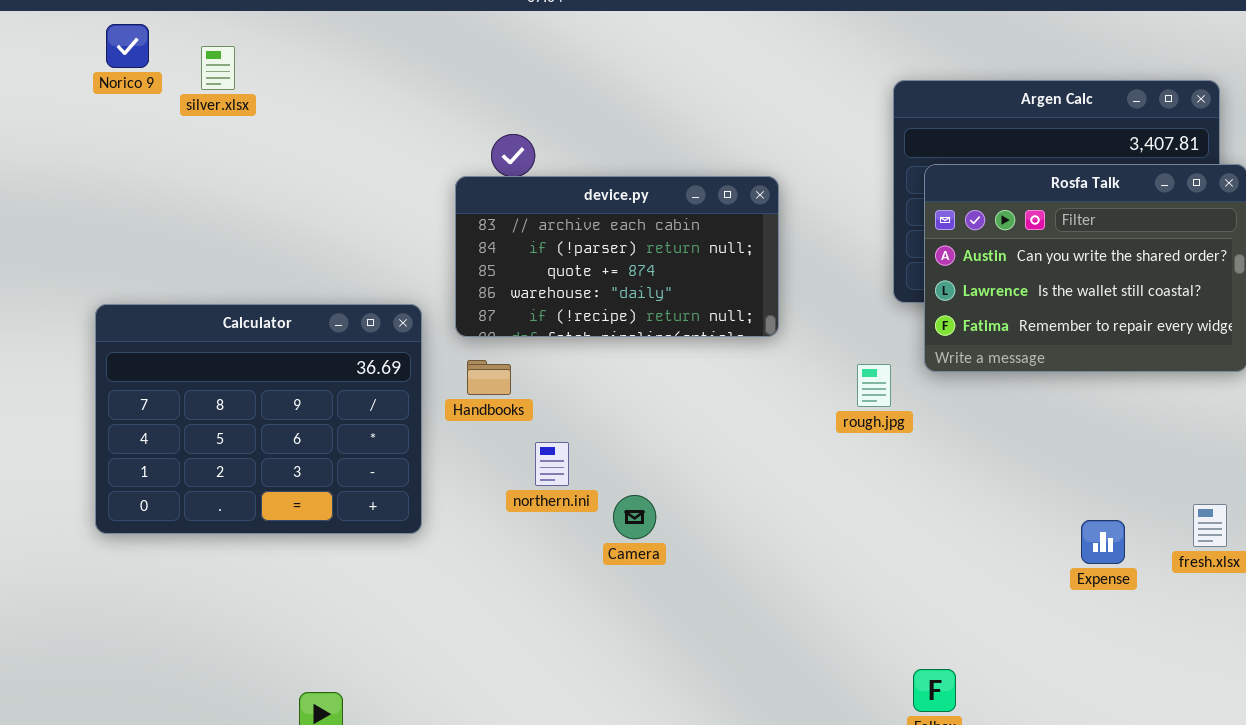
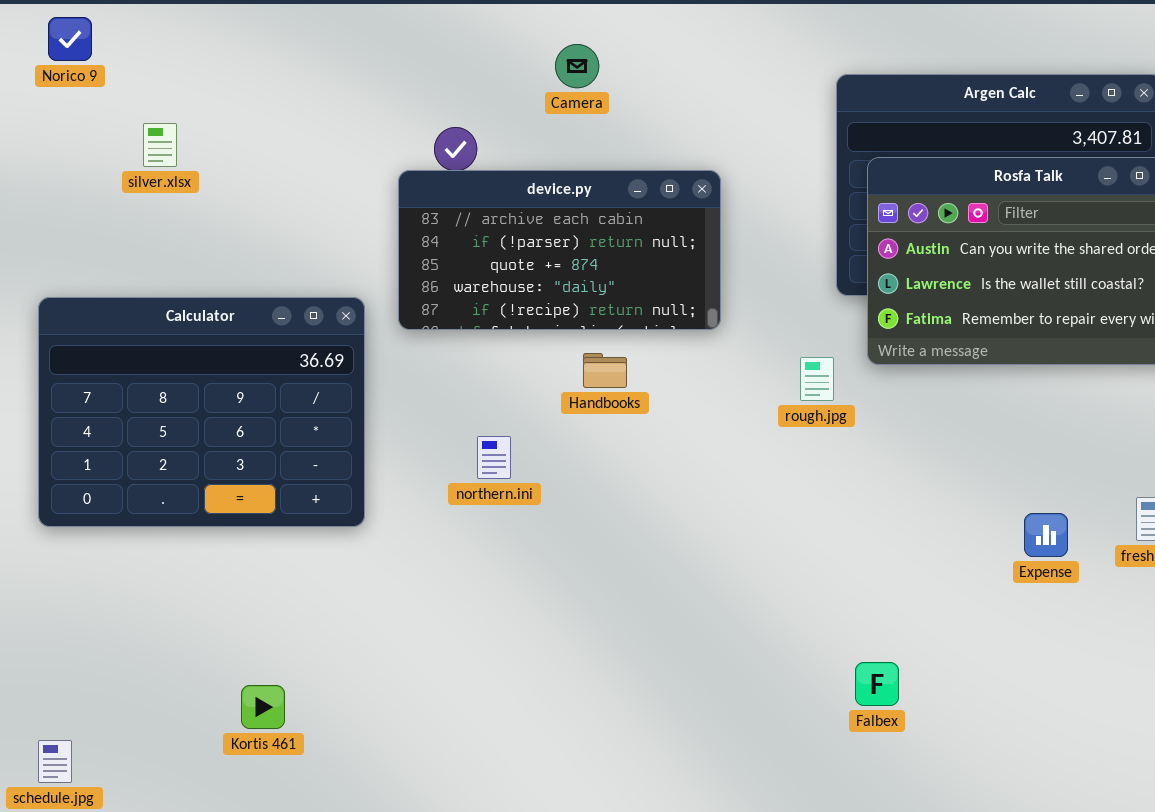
silver.xlsx: [201,46,235,90] -> [143,123,177,167], moved
Handbooks: [467,360,511,395] -> [583,353,627,388], moved
Camera: [613,495,656,539] -> [555,44,599,88], moved

